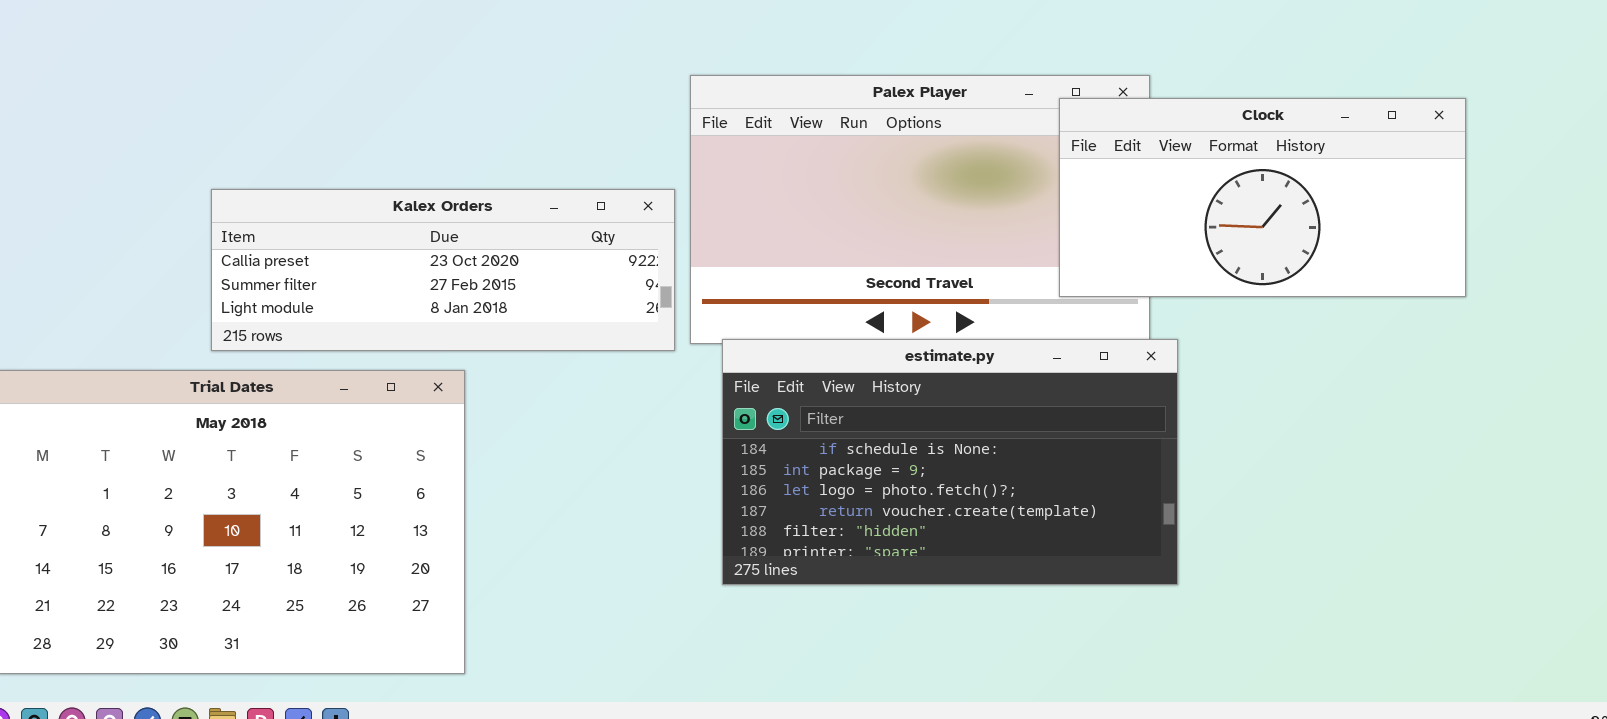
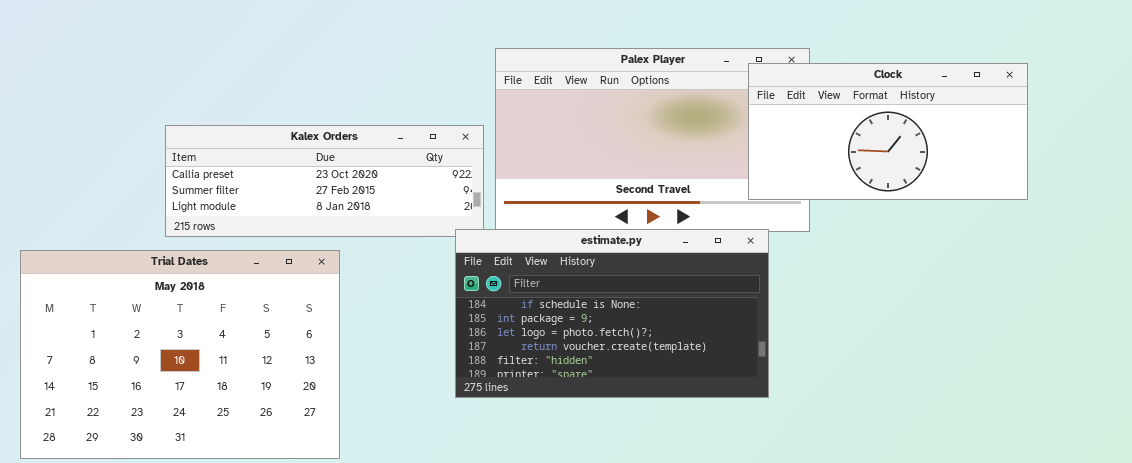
estimate.py: [722,339,1178,585] -> [455,229,769,398], moved

